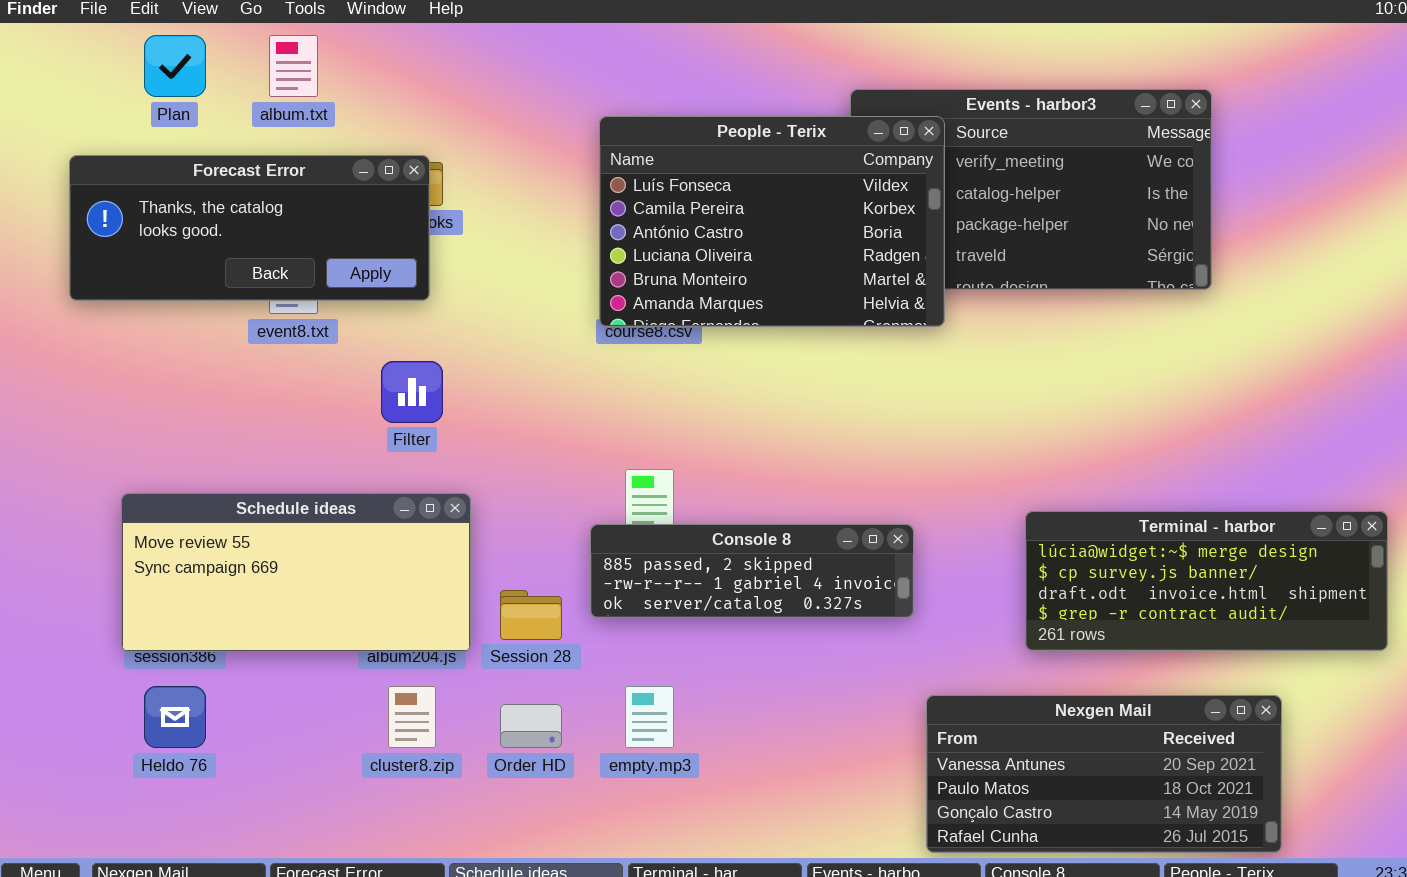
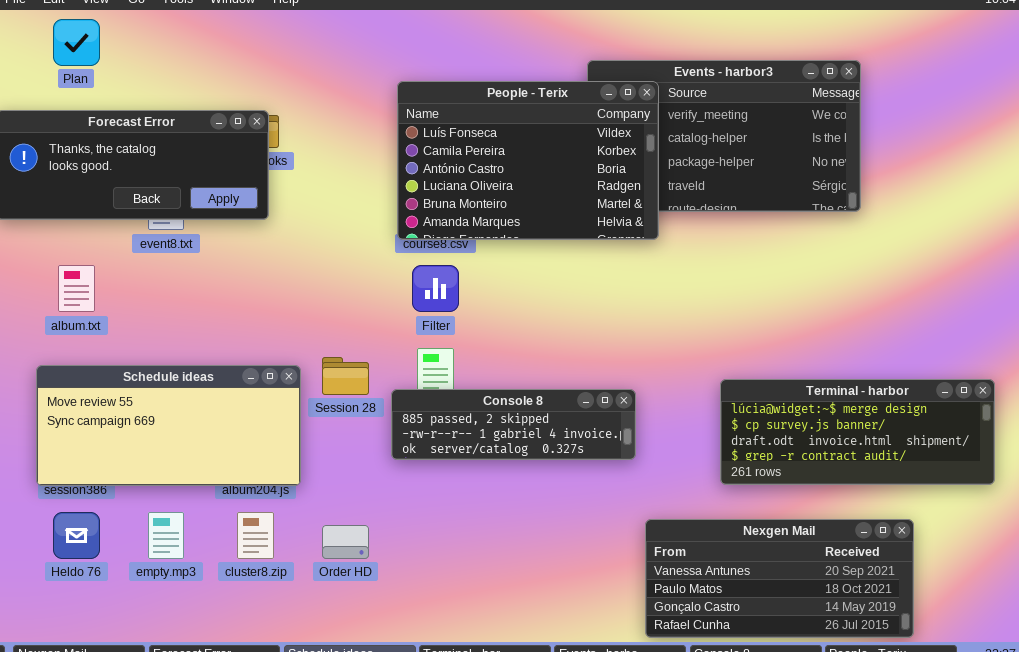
album.txt: [269,35,318,97] -> [58,265,95,312], moved
Filter: [381,361,443,423] -> [412,265,459,312], moved
Session 28: [500,590,562,640] -> [322,357,369,395], moved
empty.mp3: [625,686,674,748] -> [148,512,184,559], moved

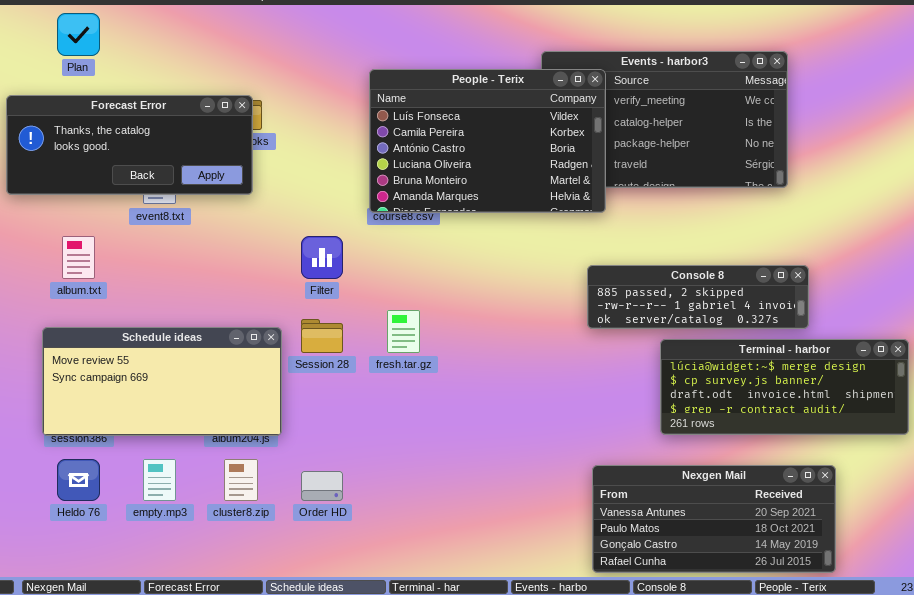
Filter: [412,265,459,312] -> [301,236,343,279], moved
Console 8: [391,389,636,460] -> [587,265,809,329], moved

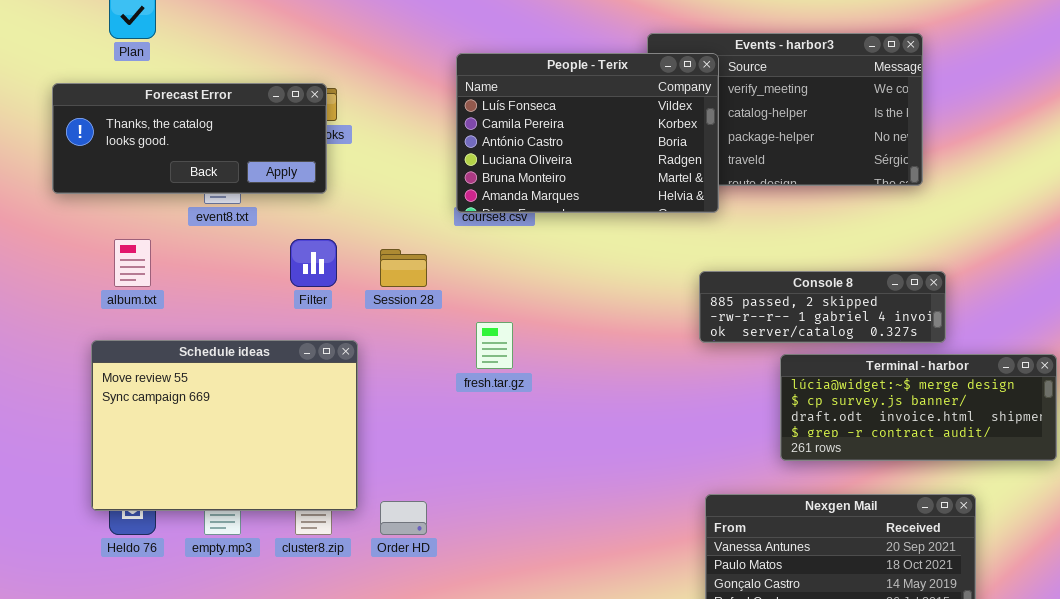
Filter: [301,236,343,279] -> [290,239,337,287], moved
Session 28: [301,319,343,353] -> [380,249,427,287], moved
Schedule ideas: [42,327,282,436] -> [91,340,358,511], resized

